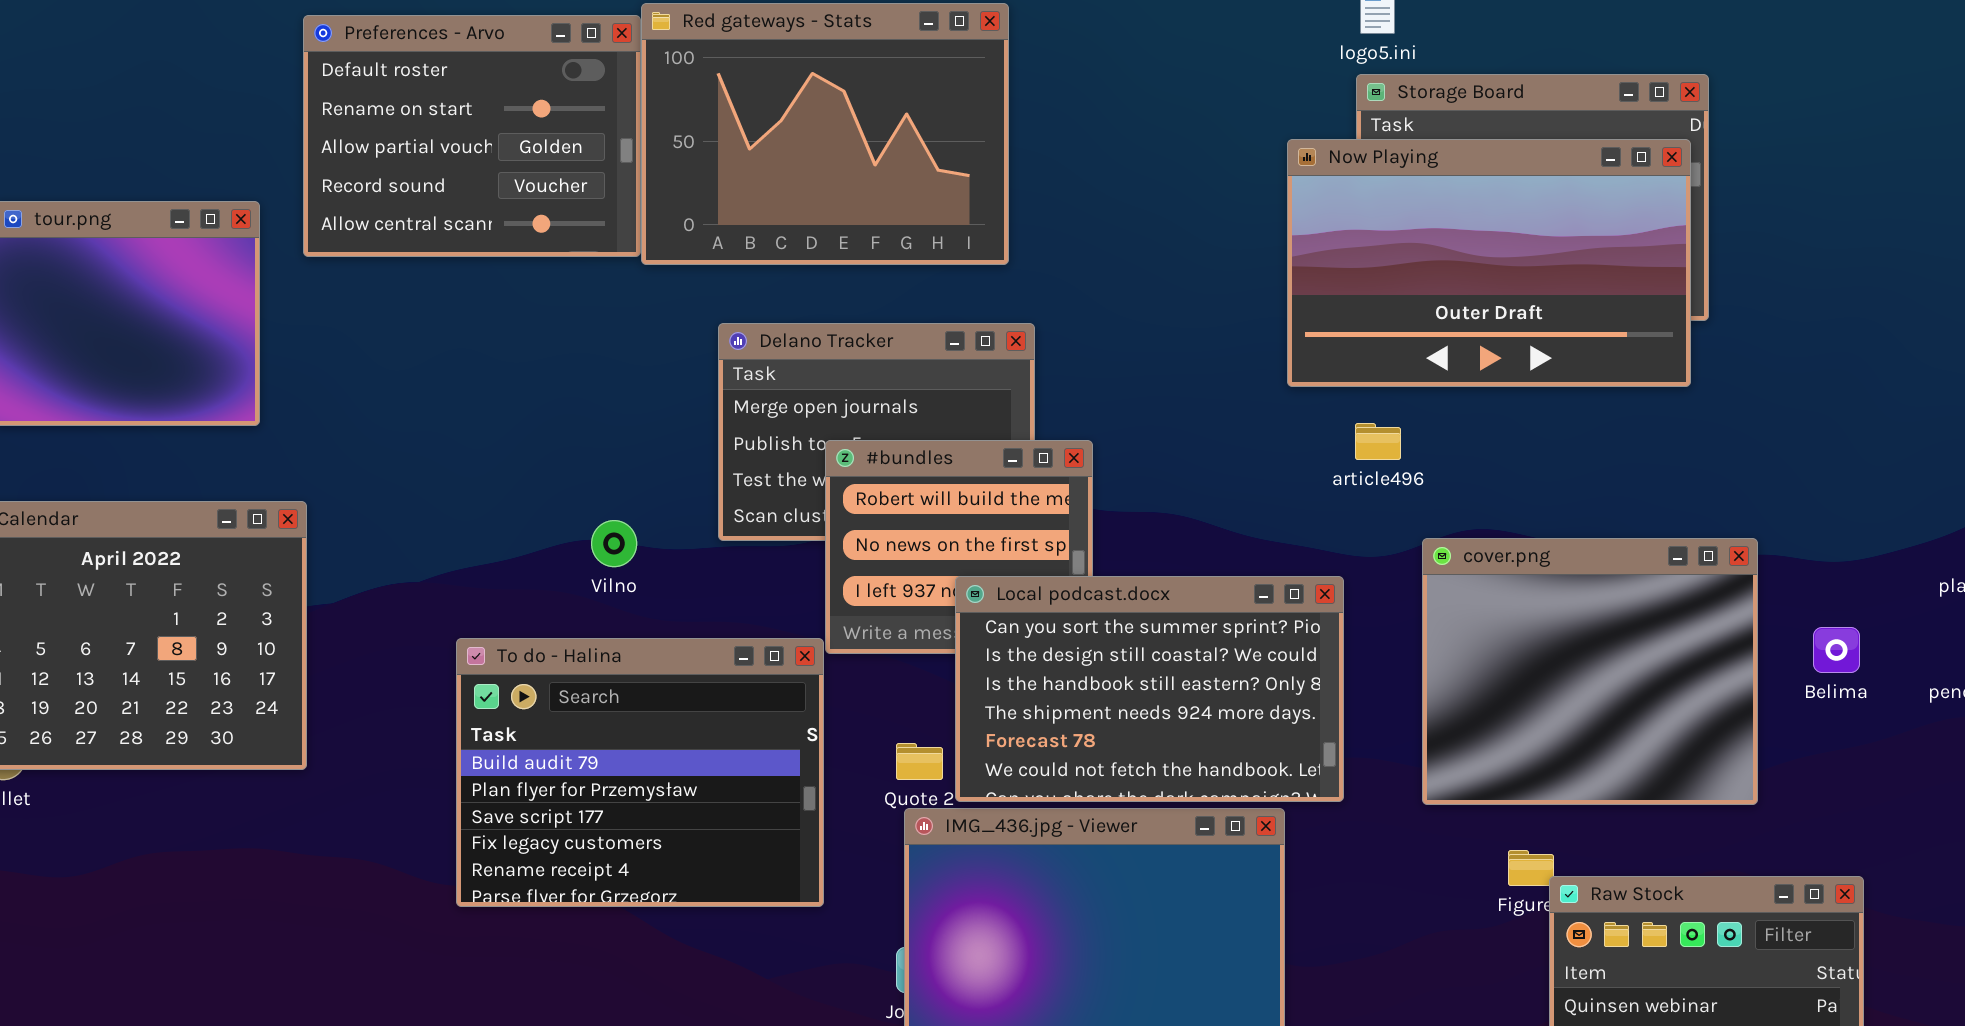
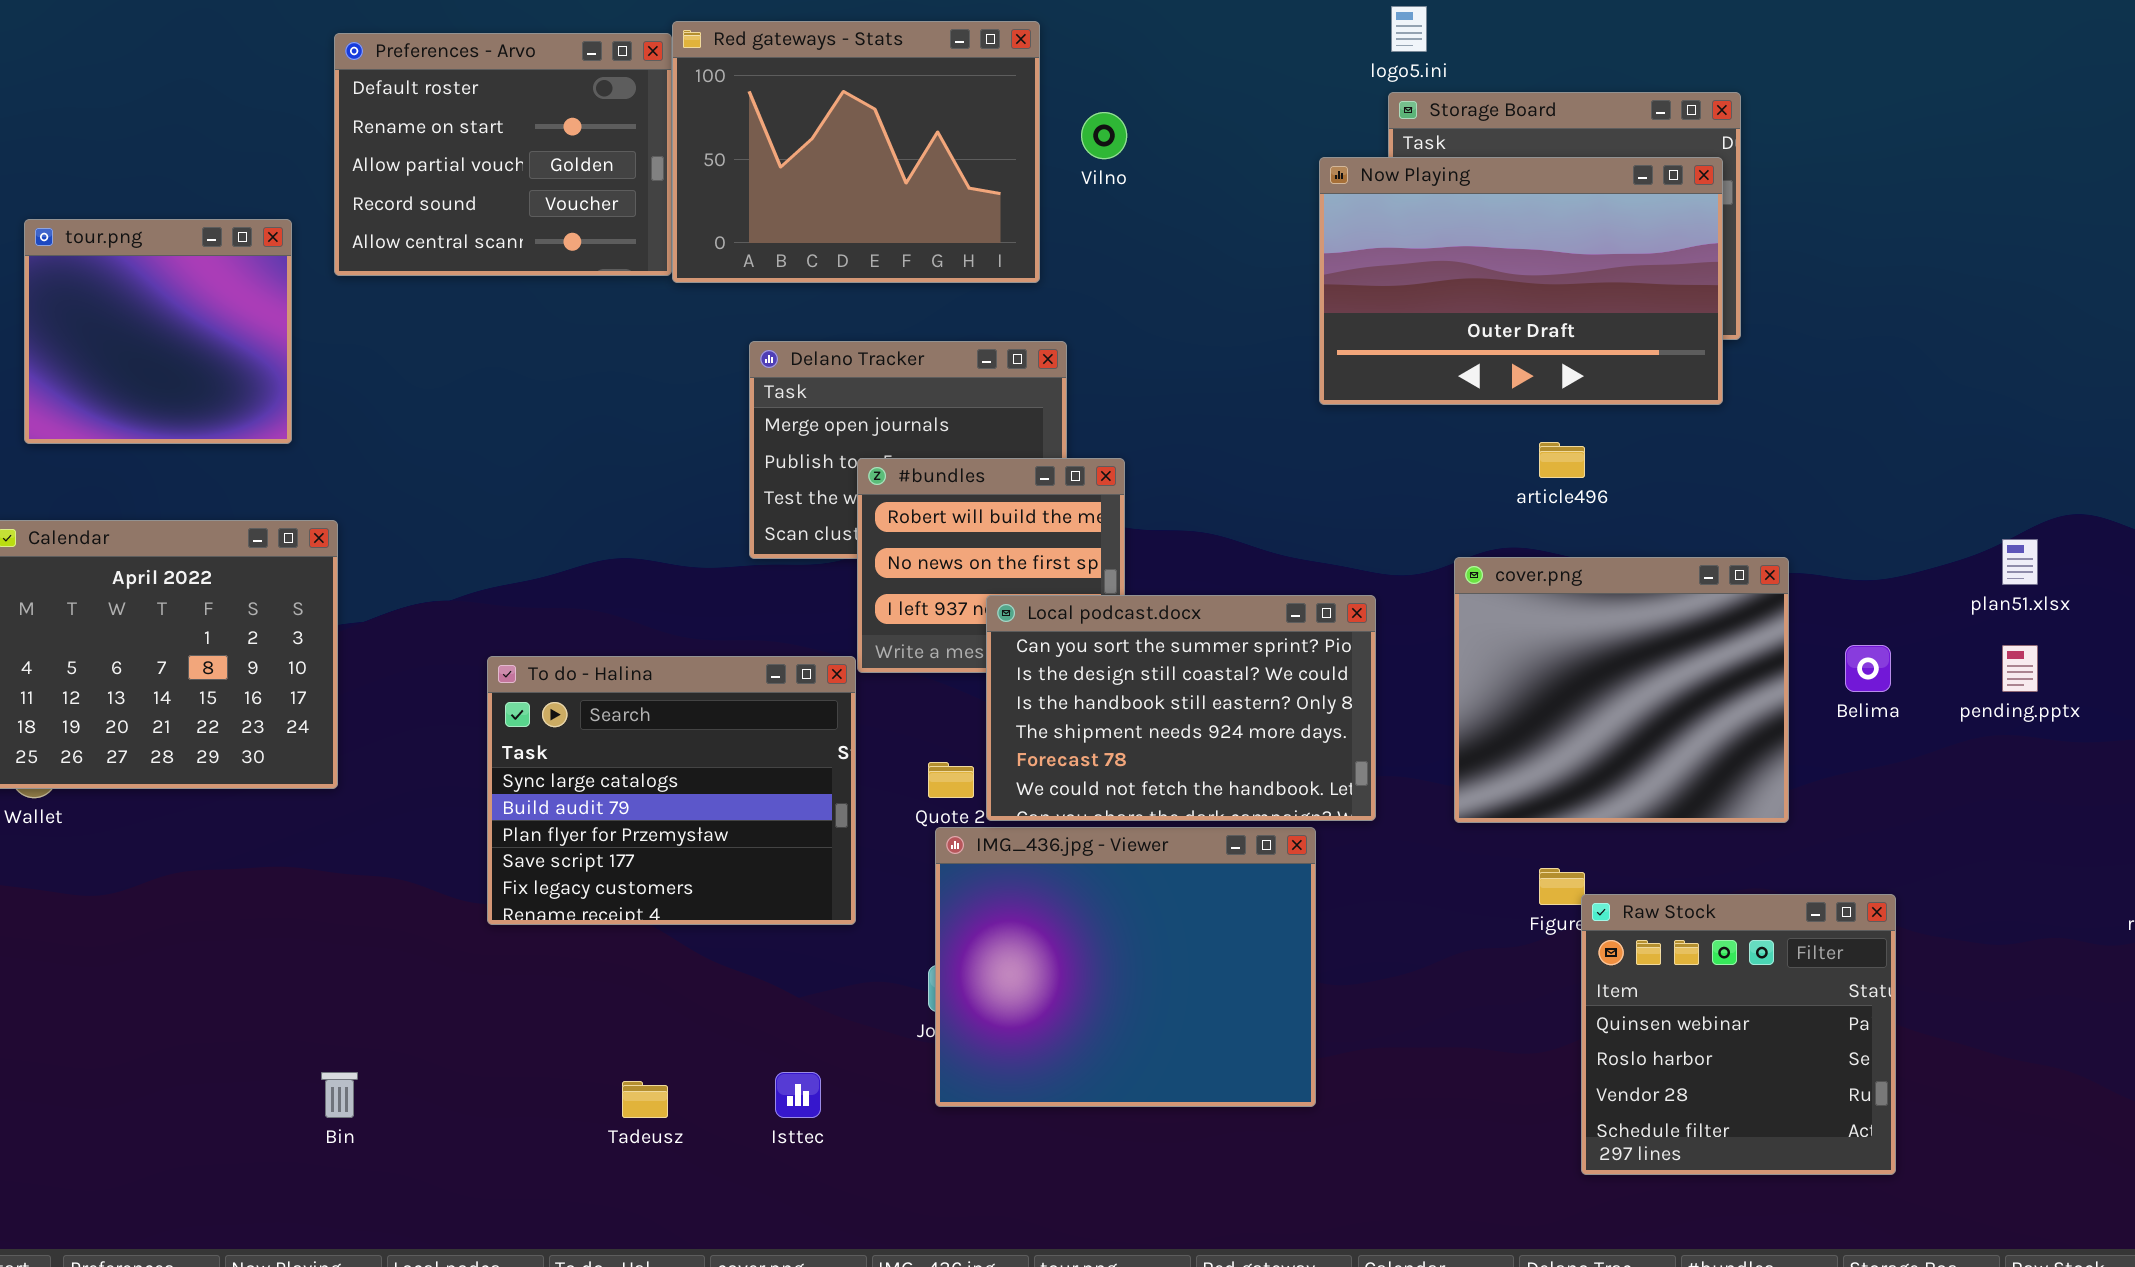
article496: [1355,423,1401,460] -> [1539,442,1585,478], moved
Vilno: [591,520,637,567] -> [1081,112,1127,159], moved
To do - Halina: [456,638,824,907] -> [487,656,856,925], scrolled up 1 row

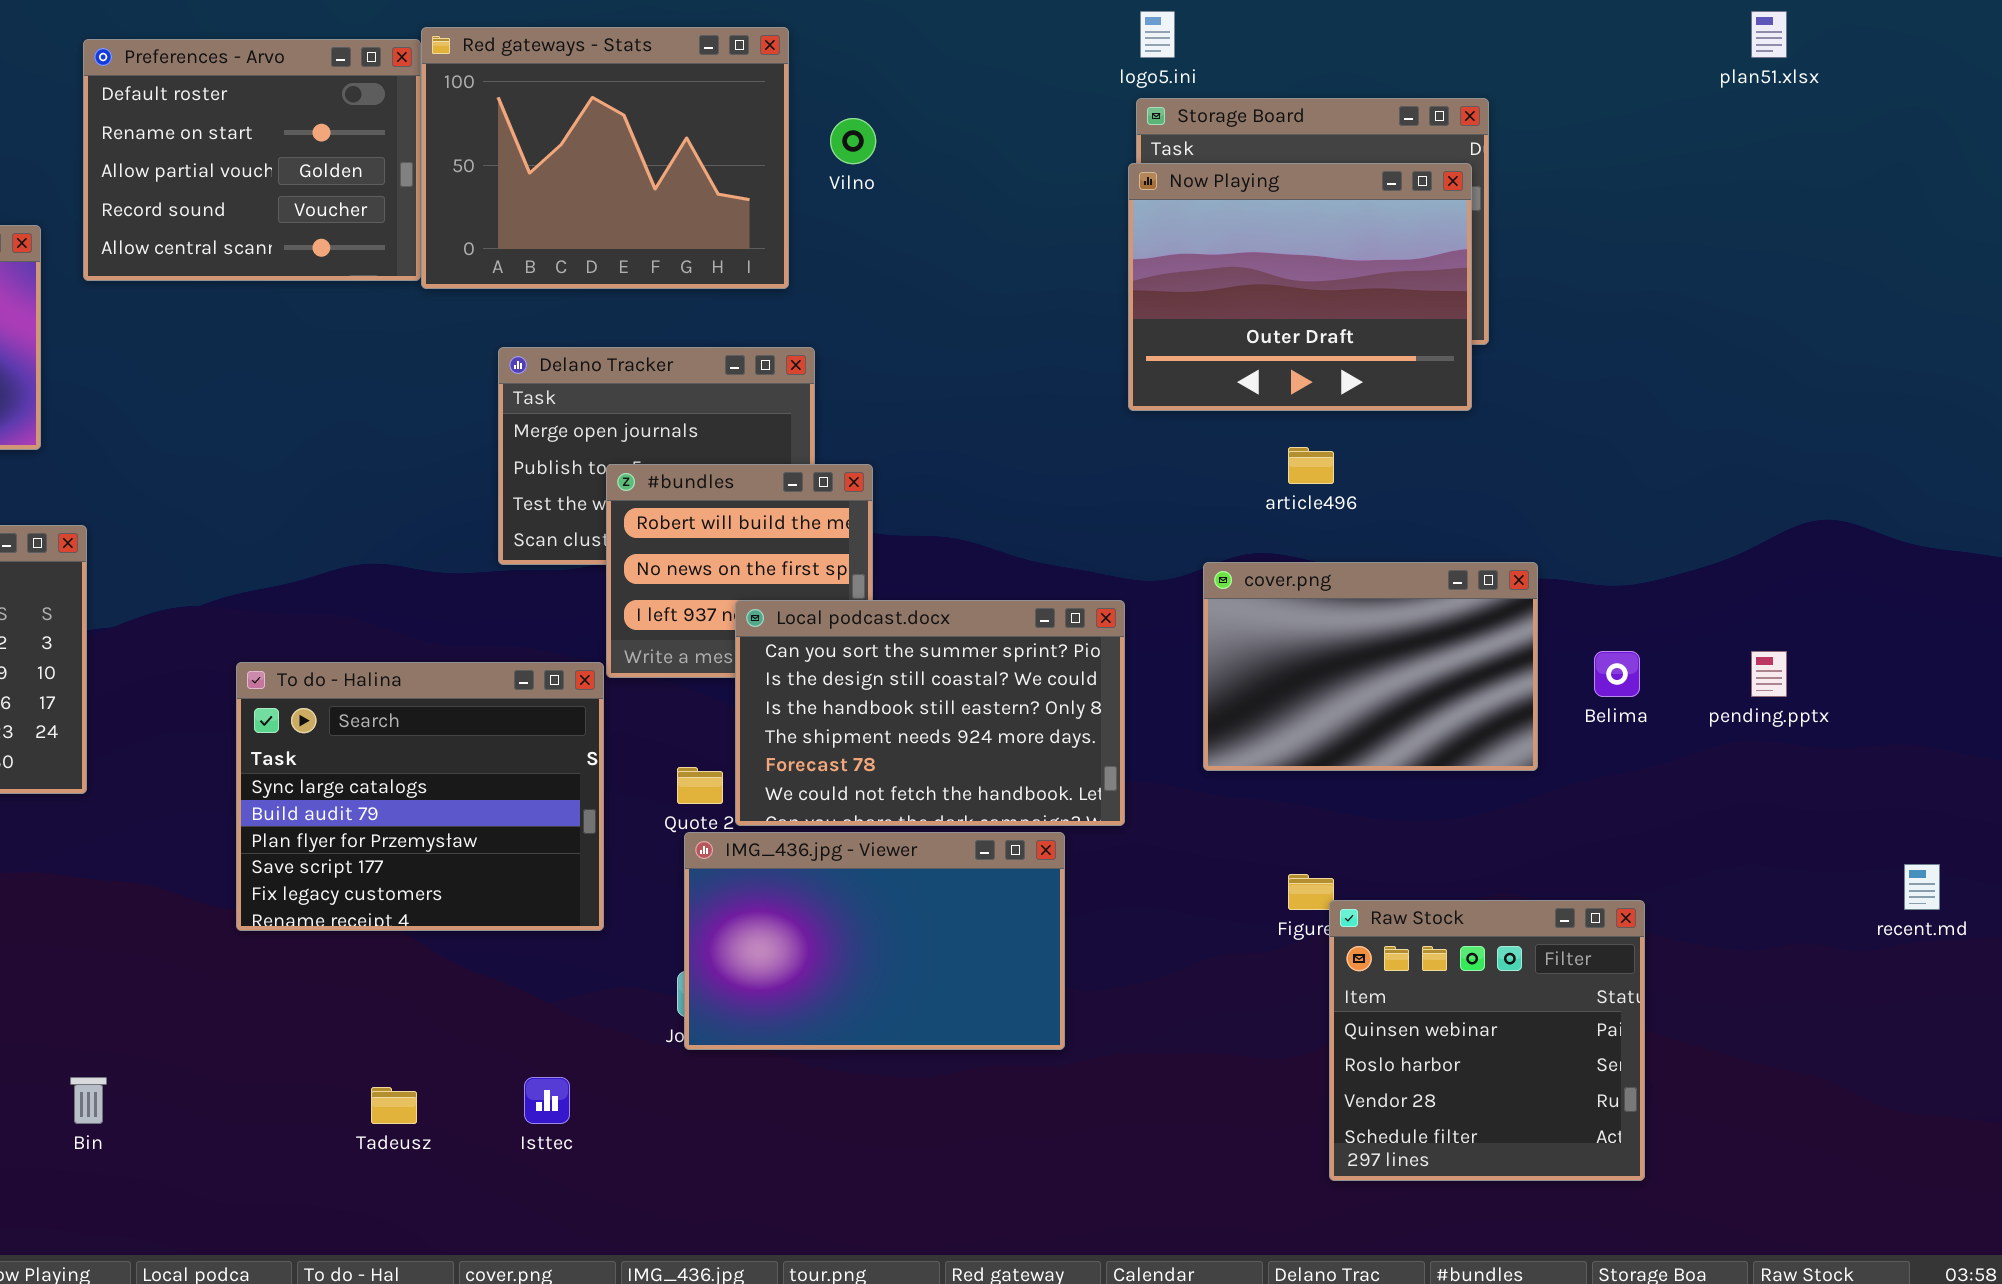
Now Playing: [1319,157,1723,405] -> [1128,163,1472,411], resized
plan51.xlsx: [2002,539,2038,585] -> [1751,11,1787,58], moved
cover.png: [1454,557,1789,823] -> [1203,562,1538,771], resized
IMG_436.jpg - Viewer: [935,827,1316,1107] -> [684,832,1065,1050], resized

